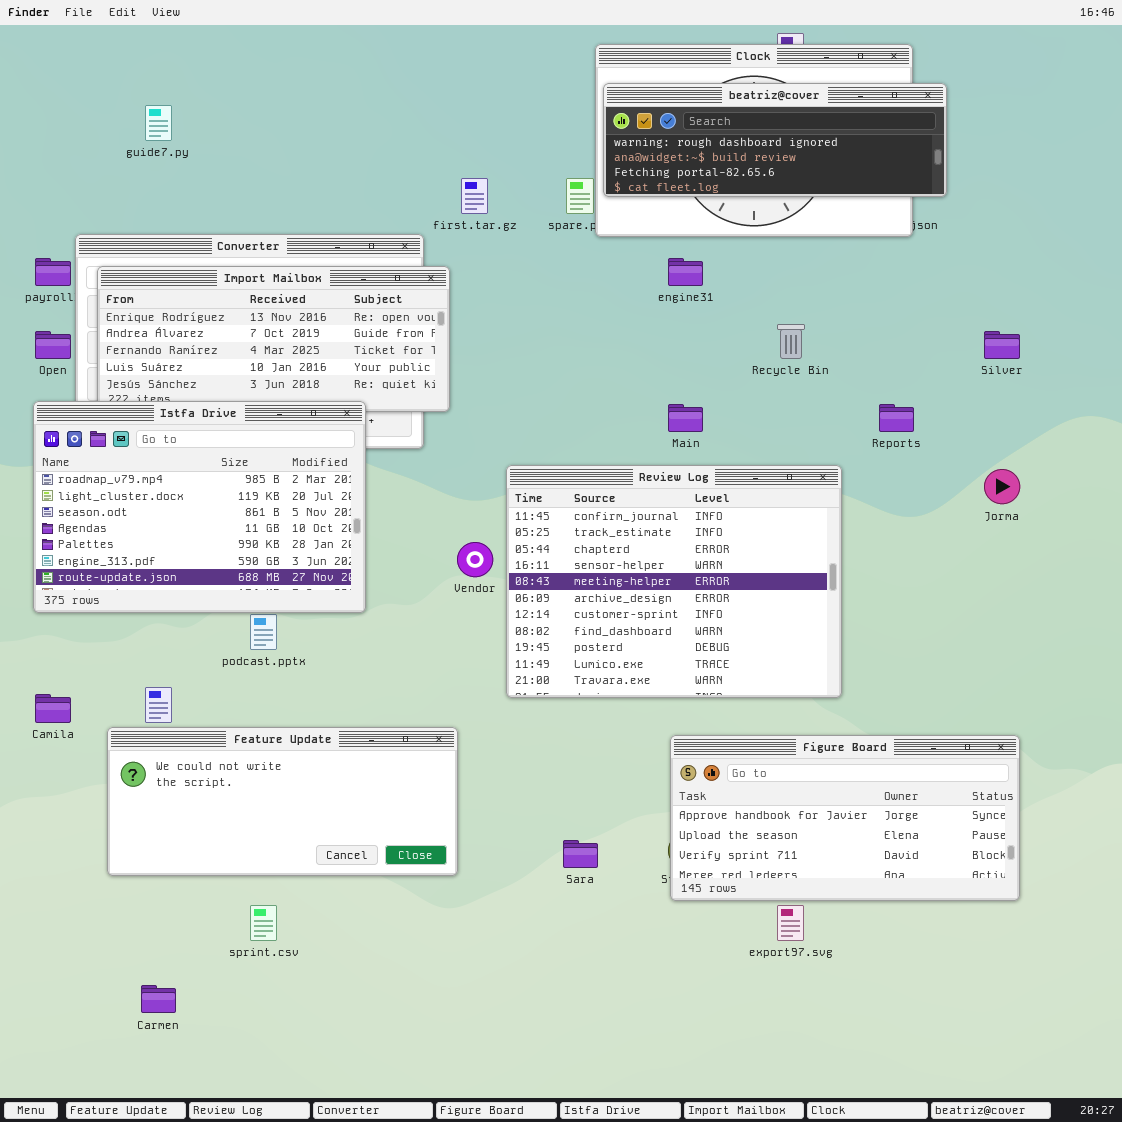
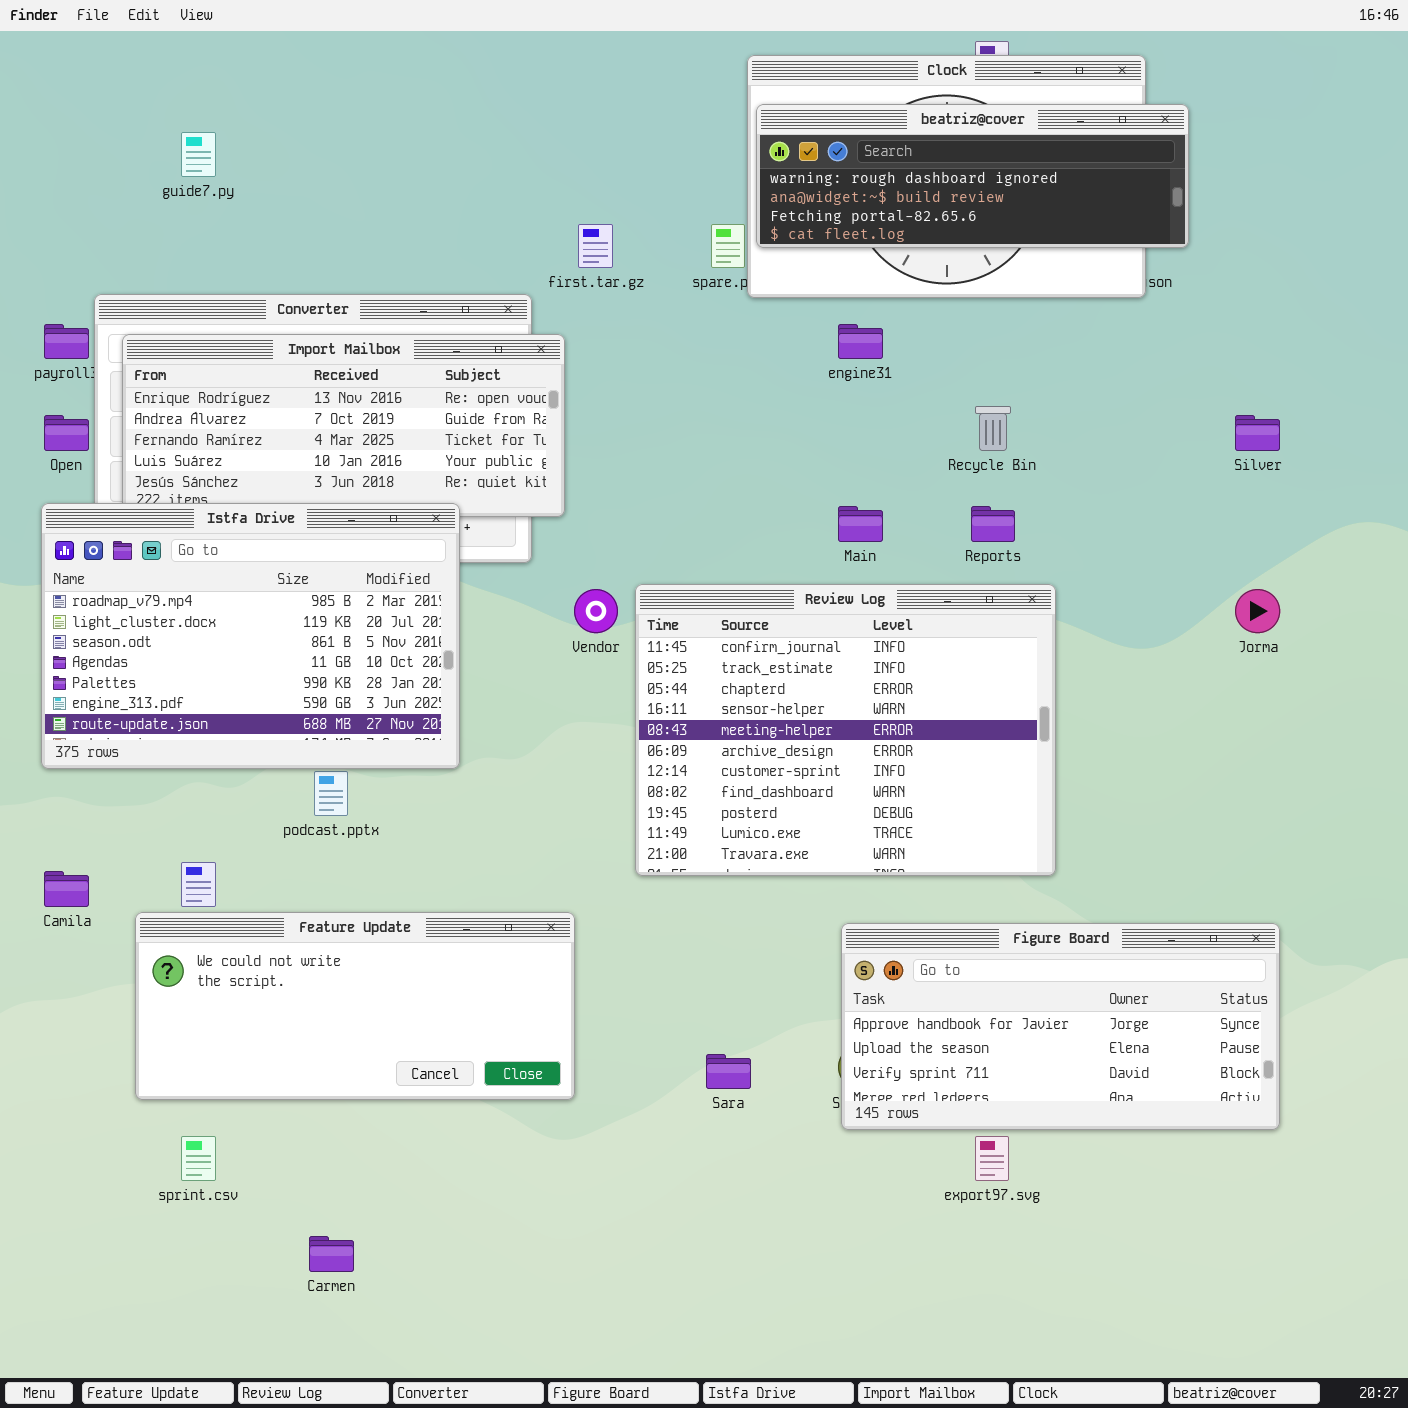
Reports: [879,404,914,432] -> [971,506,1015,542], moved
Vendor: [457,542,493,577] -> [574,589,618,633], moved
sprint.csv: [250,905,277,941] -> [181,1136,216,1181], moved
Carmen: [141,985,176,1013] -> [309,1236,354,1272], moved

